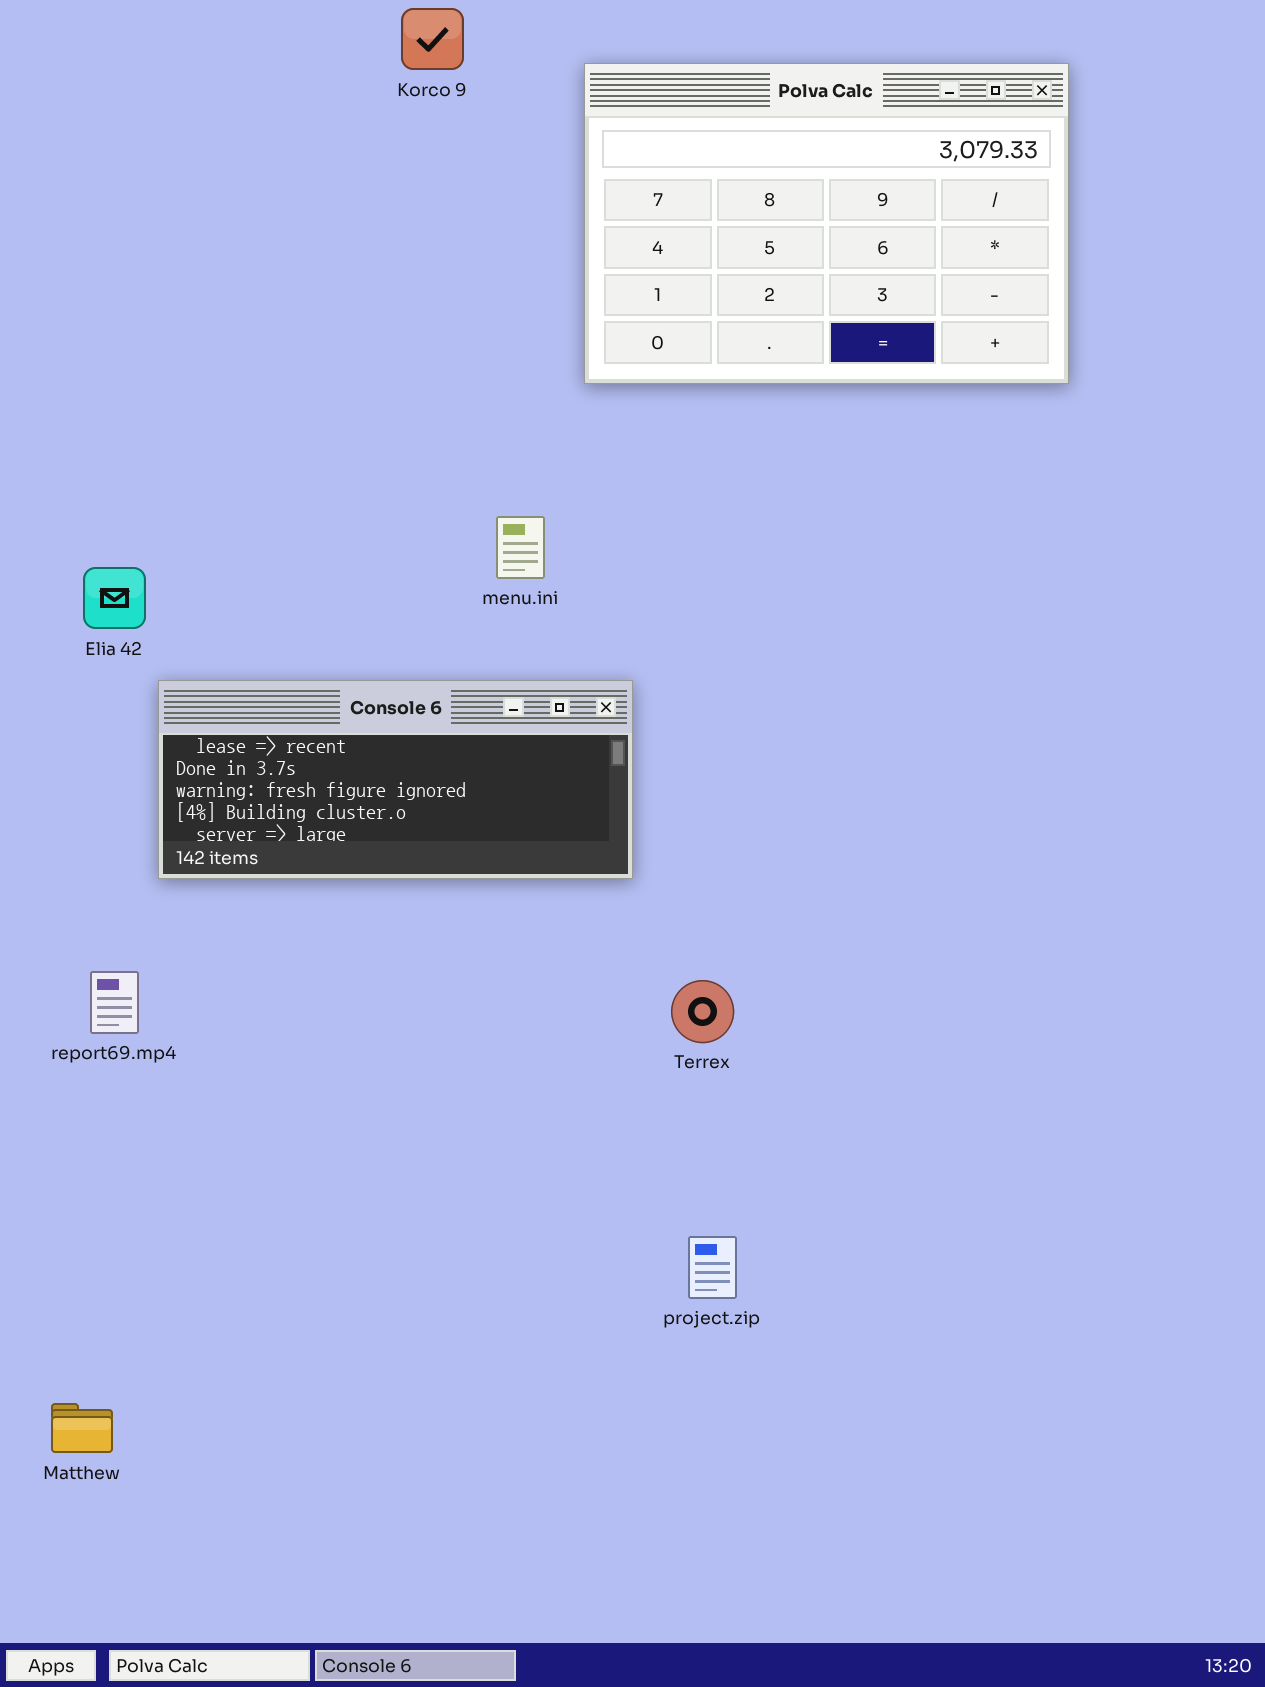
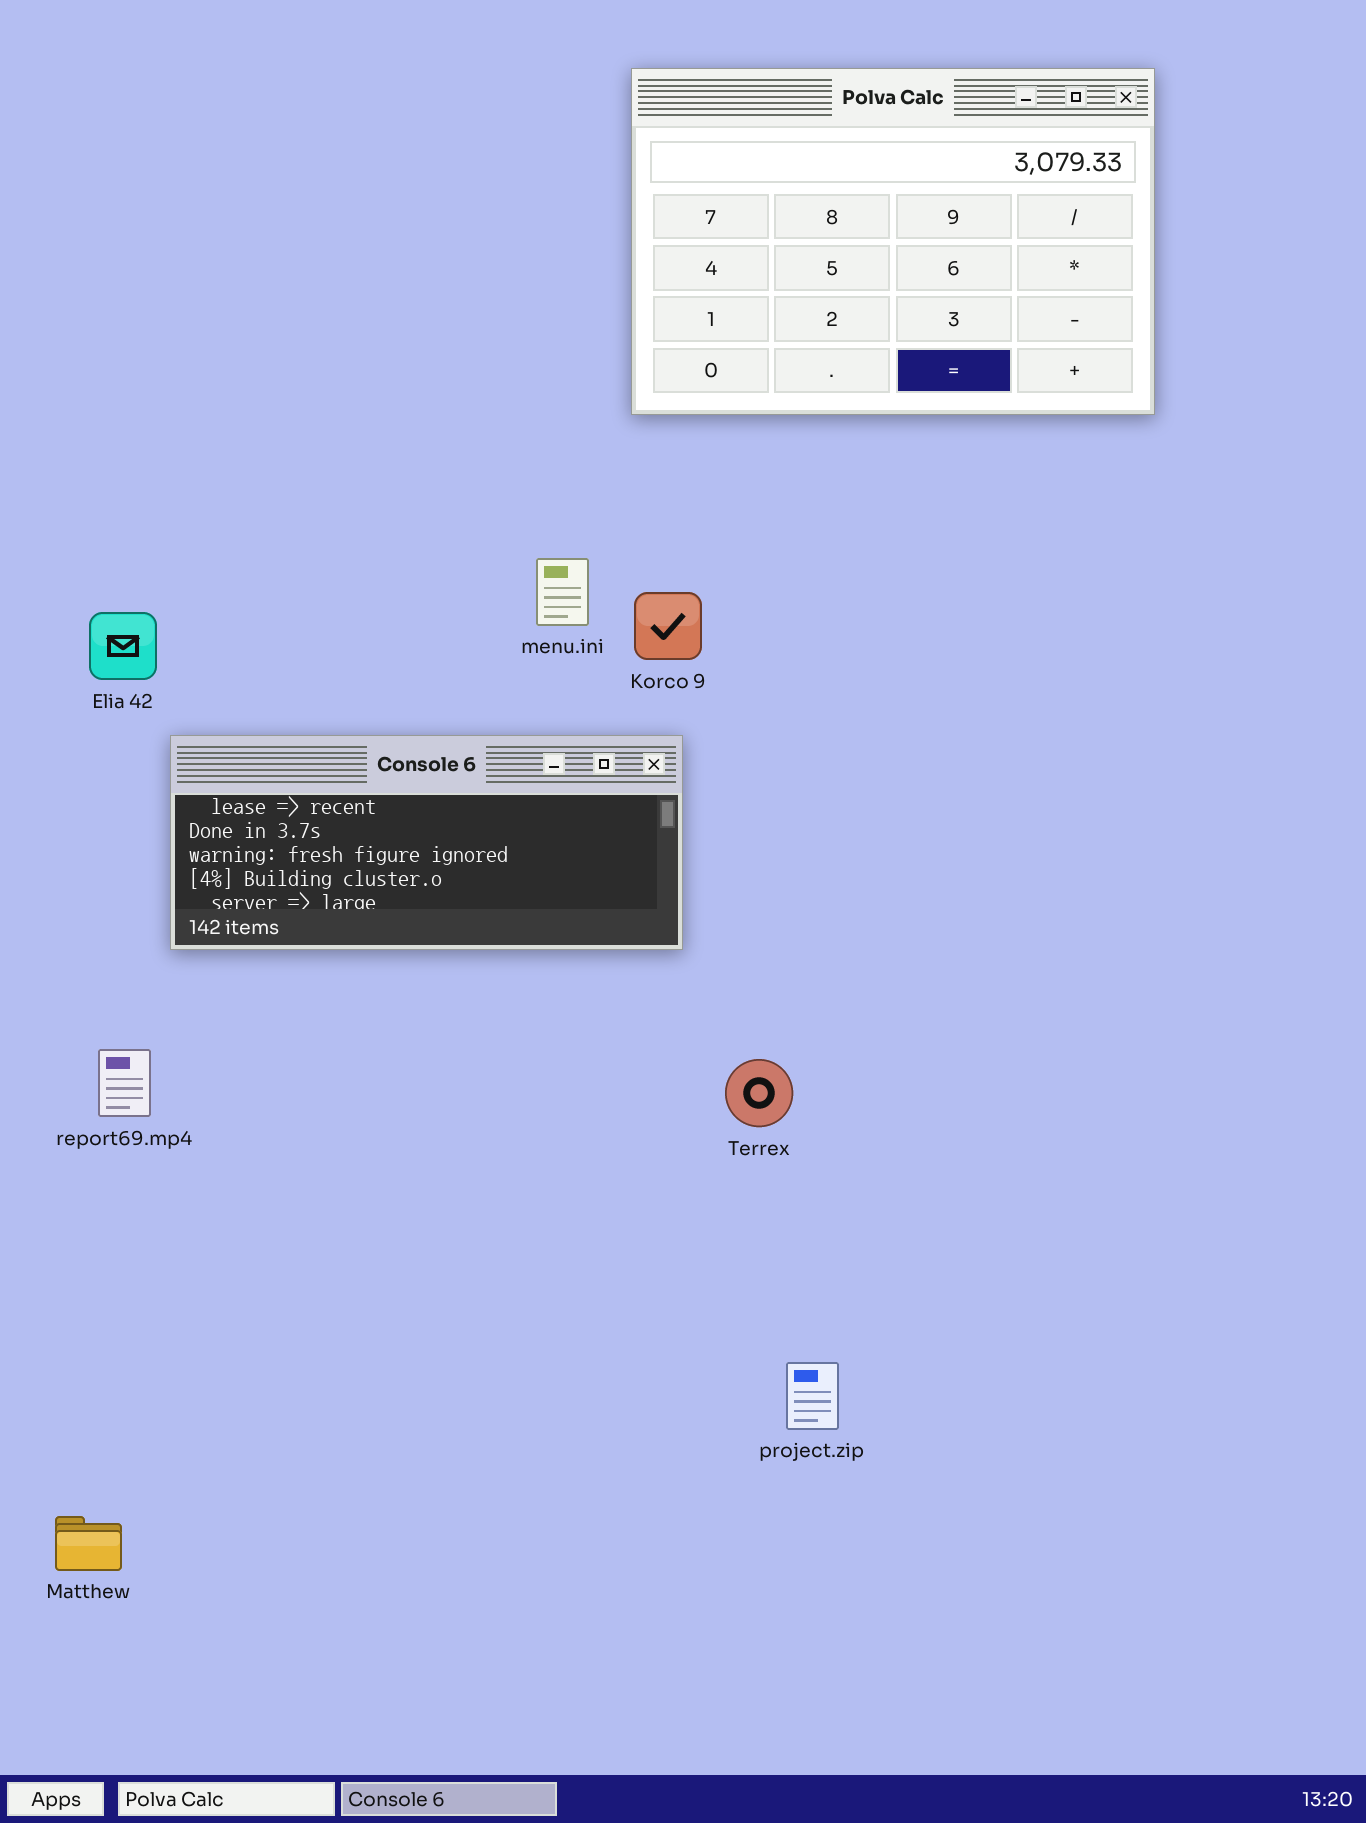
Korco 9: [401,8,464,70] -> [634,592,702,660], moved
project.zip: [688,1236,737,1299] -> [786,1362,839,1430], moved

